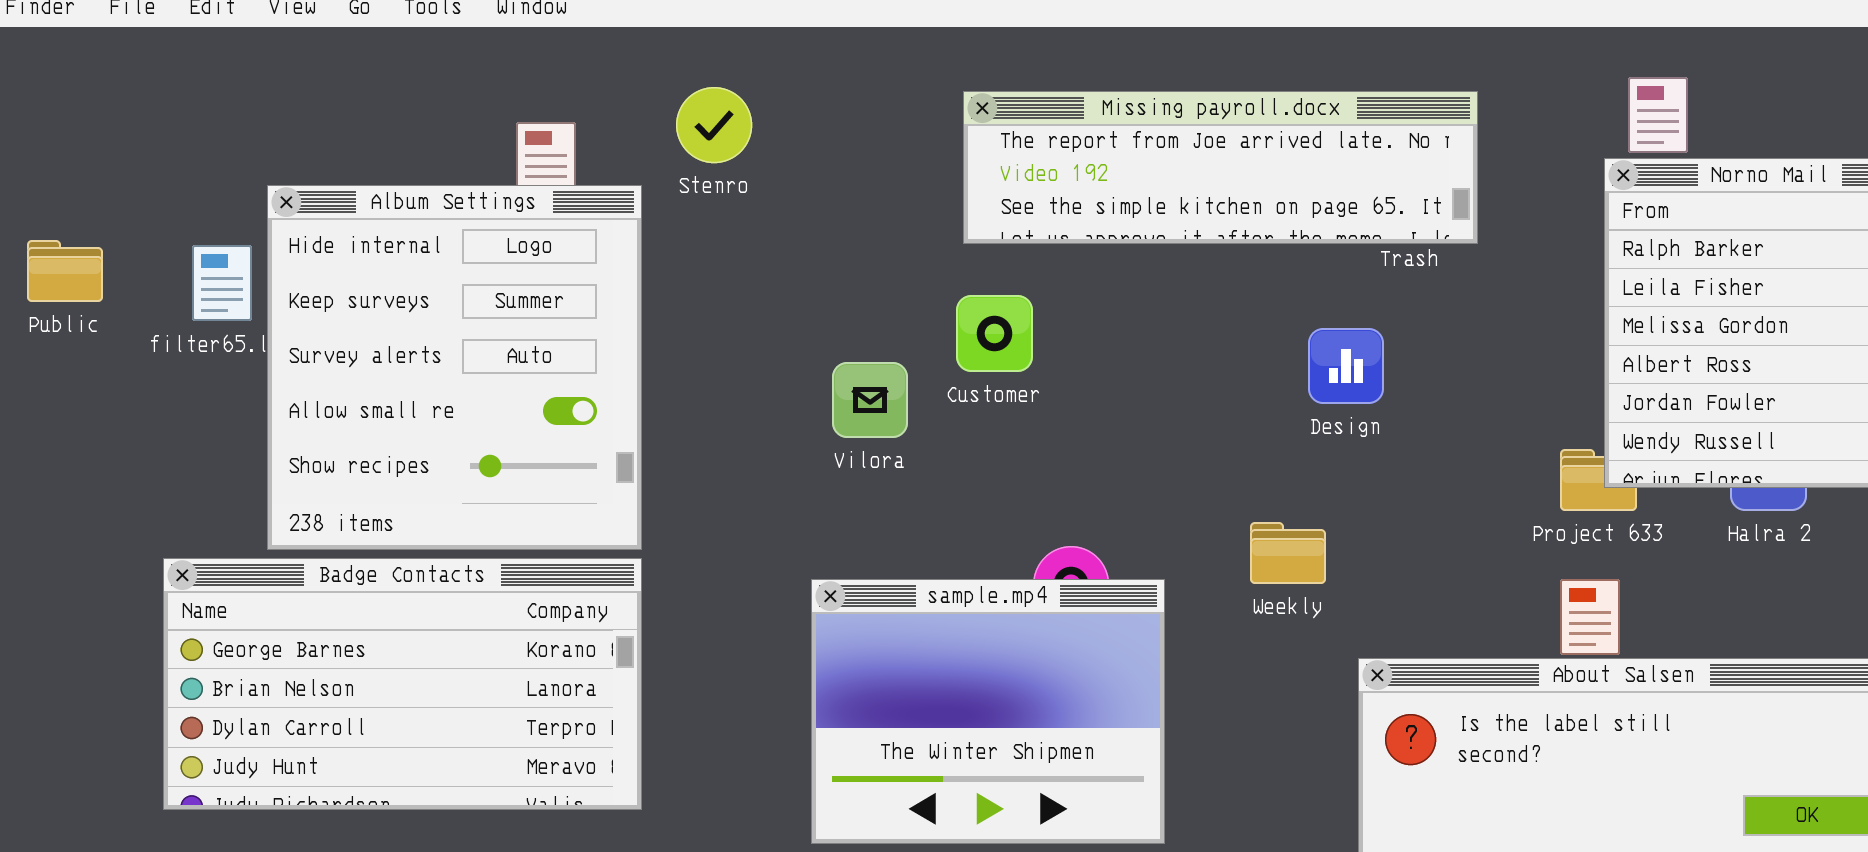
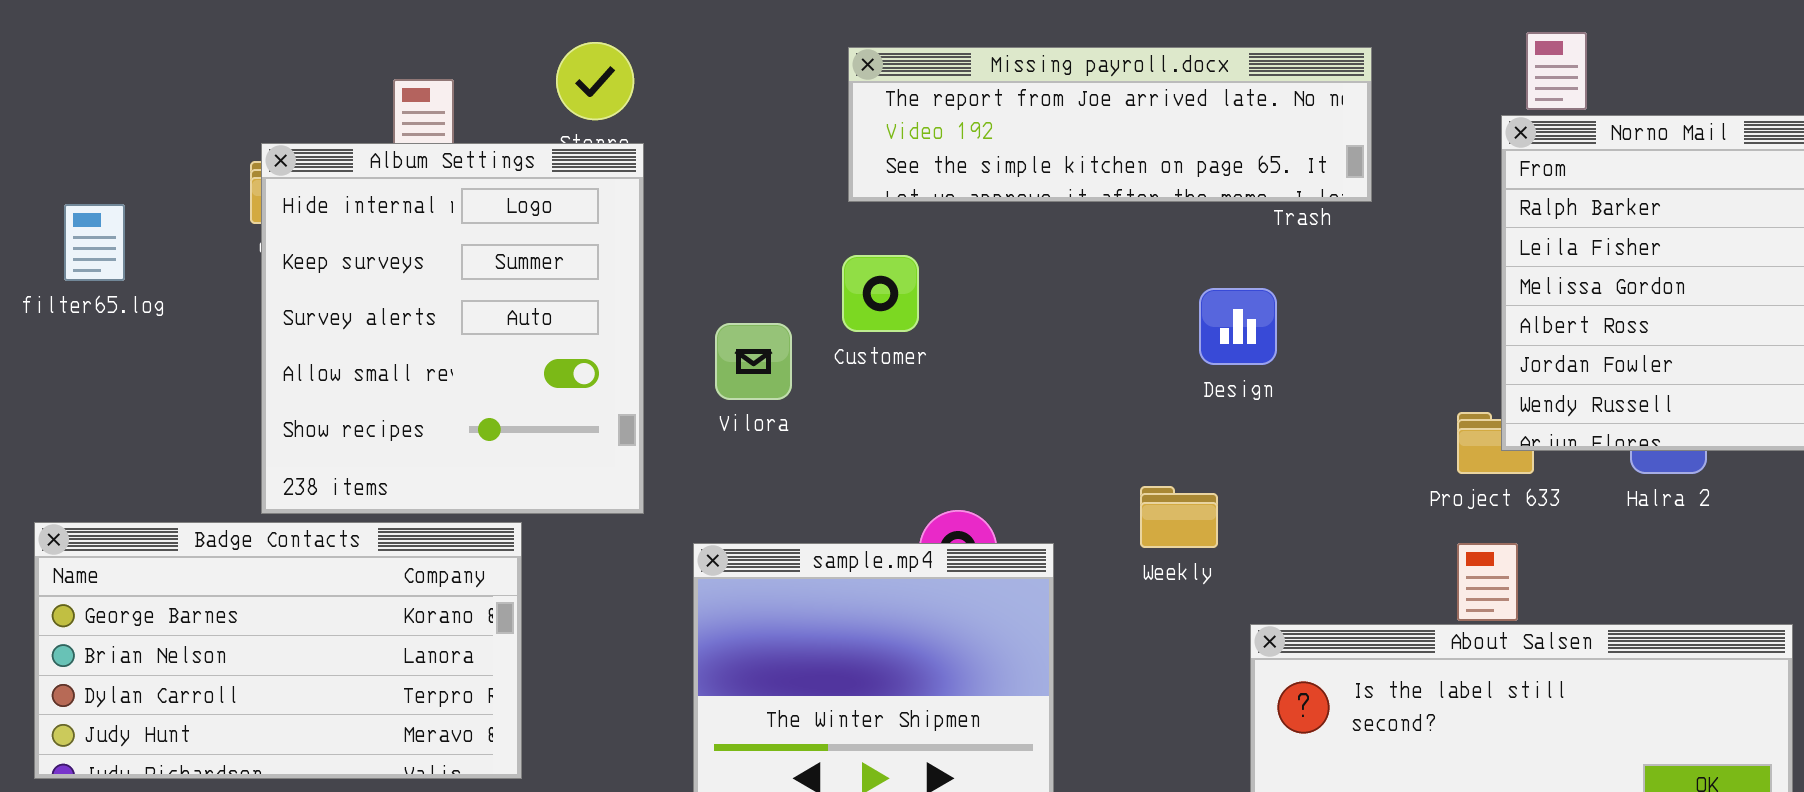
Album Settings: [267,185,642,550] -> [261,143,644,514], moved

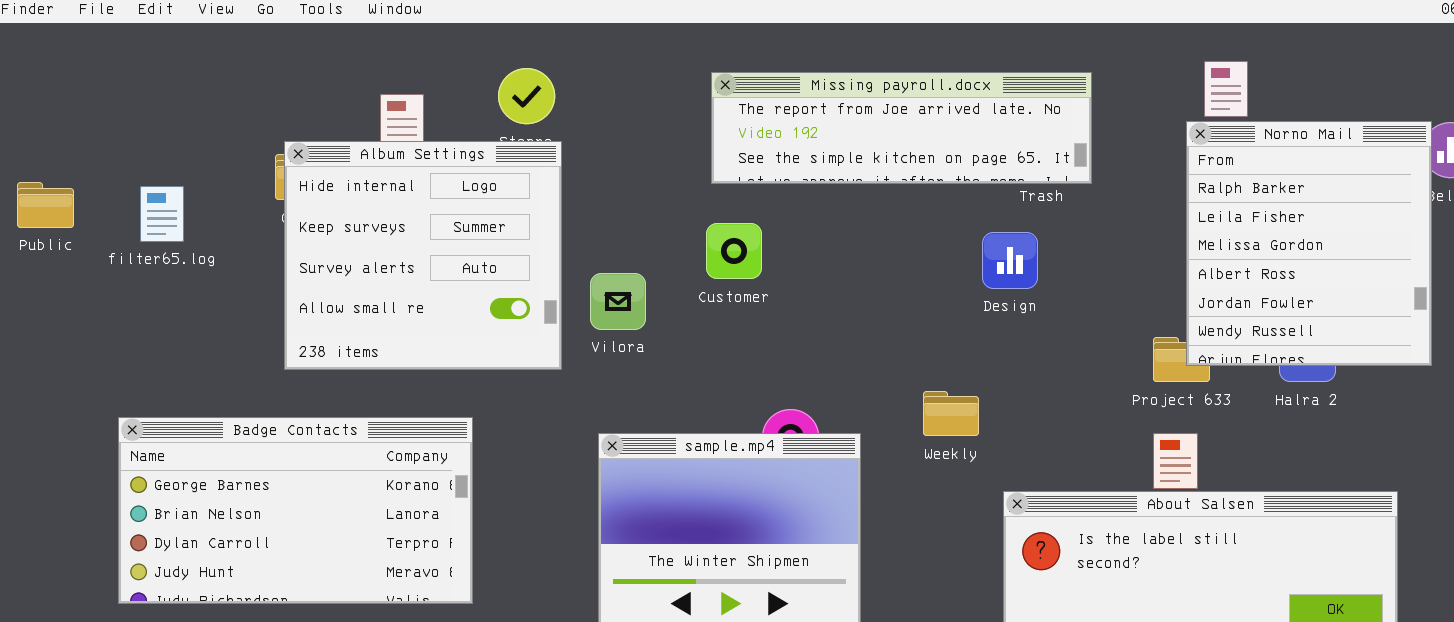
Album Settings: [261,143,644,514] -> [284,141,562,370], resized
Design: [1199,288,1277,365] -> [982,232,1038,289], moved
Vilora: [715,323,792,400] -> [590,273,646,330], moved

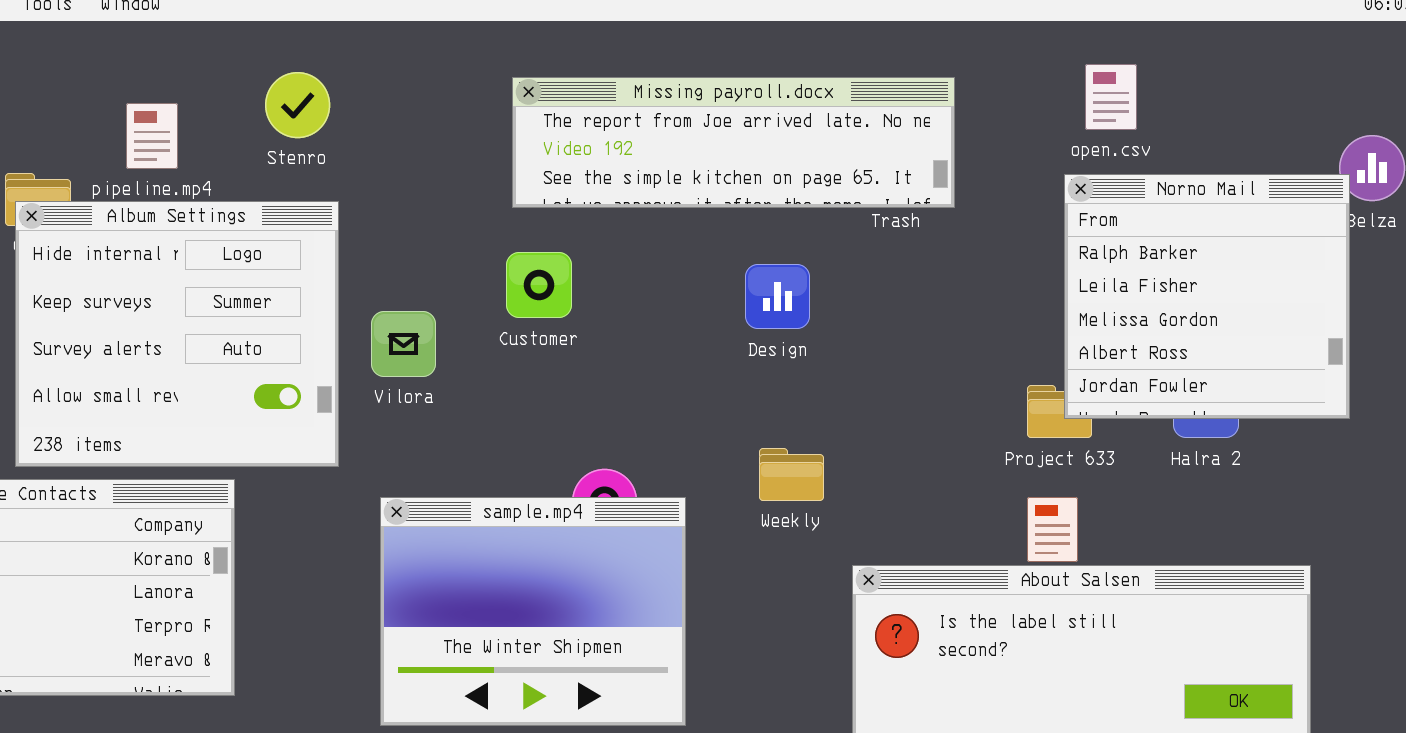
Norno Mail: [1186,121,1432,366] -> [1064,174,1350,419], resized
Album Settings: [284,141,562,370] -> [15,201,339,467], moved
Design: [982,232,1038,289] -> [745,264,810,329], moved

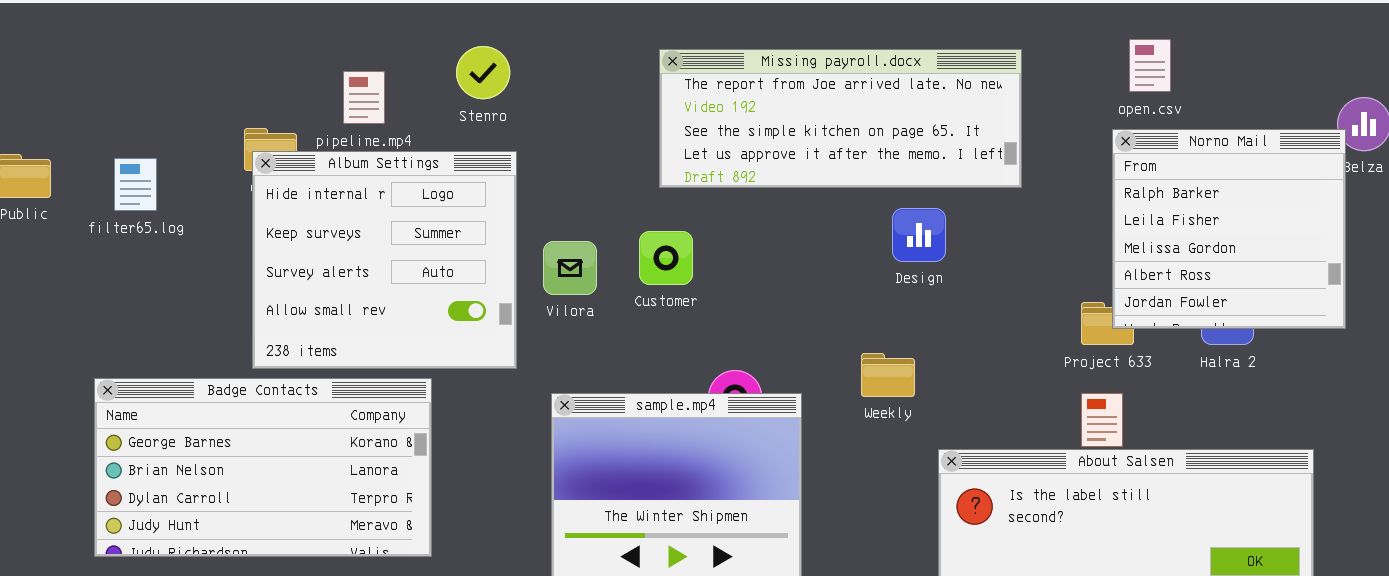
Missing payroll.docx: [512,77,955,208] -> [659,49,1022,188], resized
Customer: [506,252,572,318] -> [639,231,693,285], moved
Design: [745,264,810,329] -> [892,208,946,262], moved

